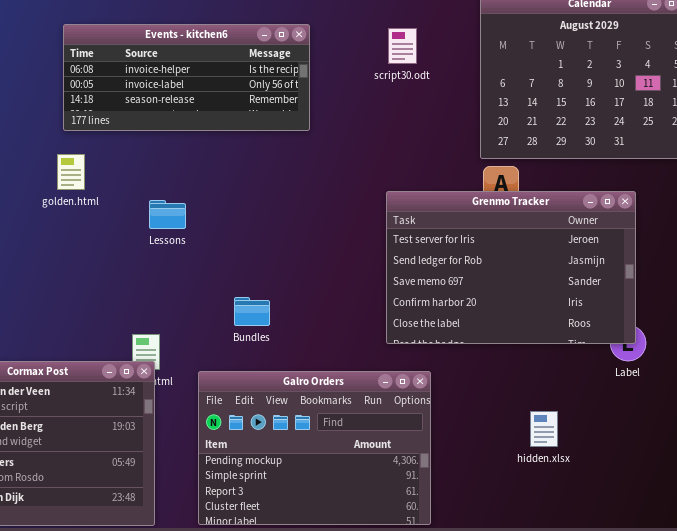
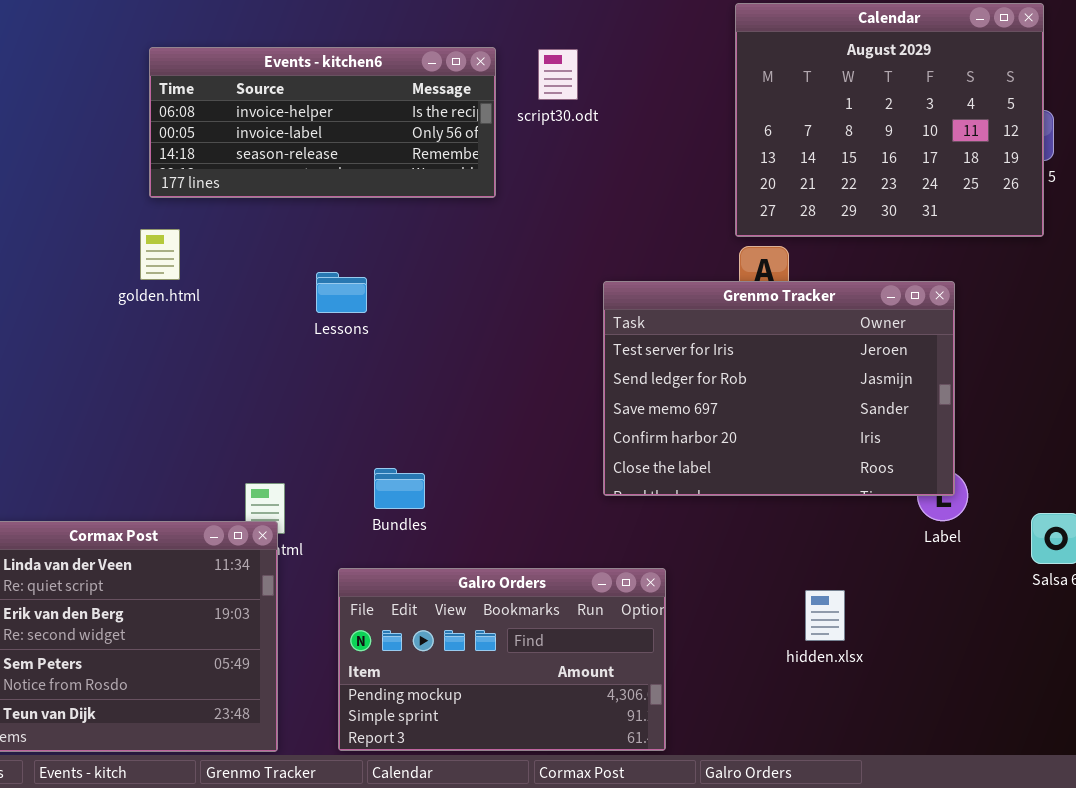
script30.odt: [388,28,417,64] -> [538,49,578,100], moved
Lessons: [149,200,186,229] -> [316,272,367,313], moved
Bundles: [234,297,270,326] -> [374,468,425,509], moved
Galro Orders: [198,371,431,525] -> [338,568,666,751], resized

